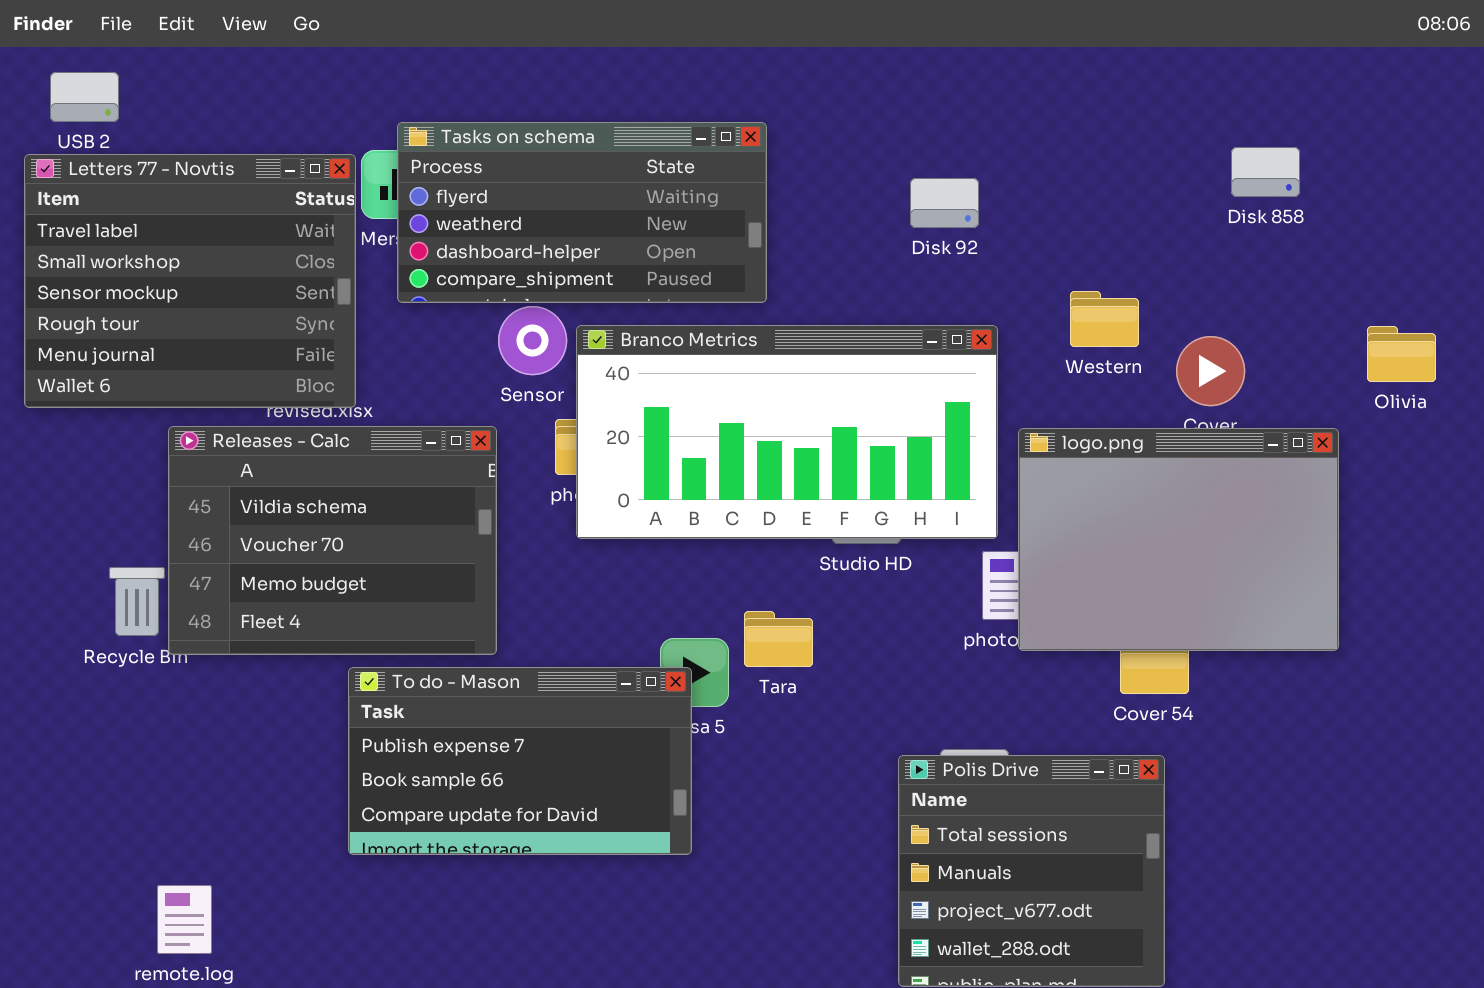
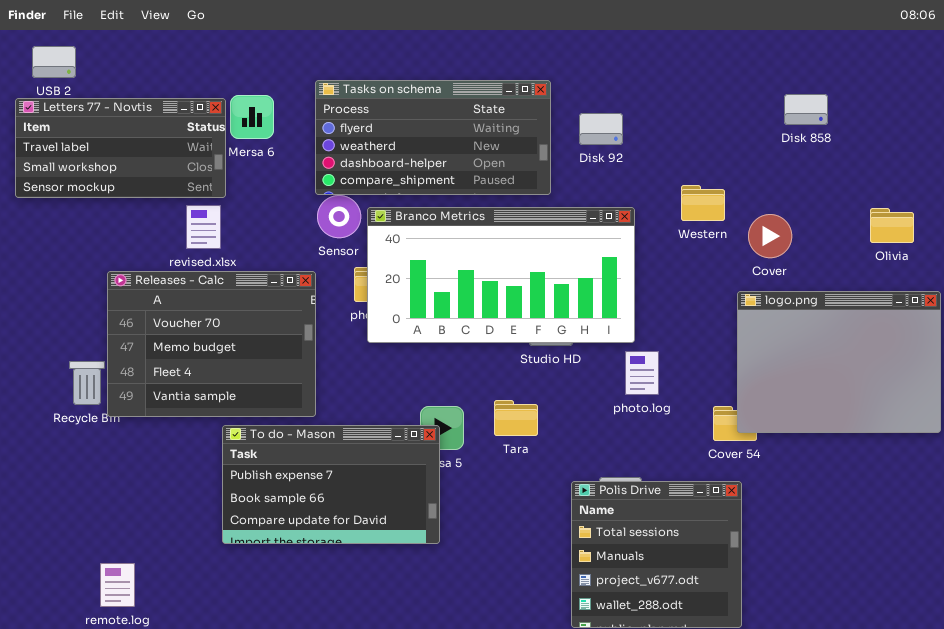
Tasks on schema: [397,122,767,303] -> [315,80,551,195], moved
Letters 77 - Novtis: [24,154,356,408] -> [15,98,226,198], resized
Releases - Calc: [168,426,497,655] -> [107,271,316,417], scrolled down 1 row
logo.png: [1018,428,1339,651] -> [737,291,941,433], moved
Tara: [744,611,813,667] -> [494,400,538,436], moved

